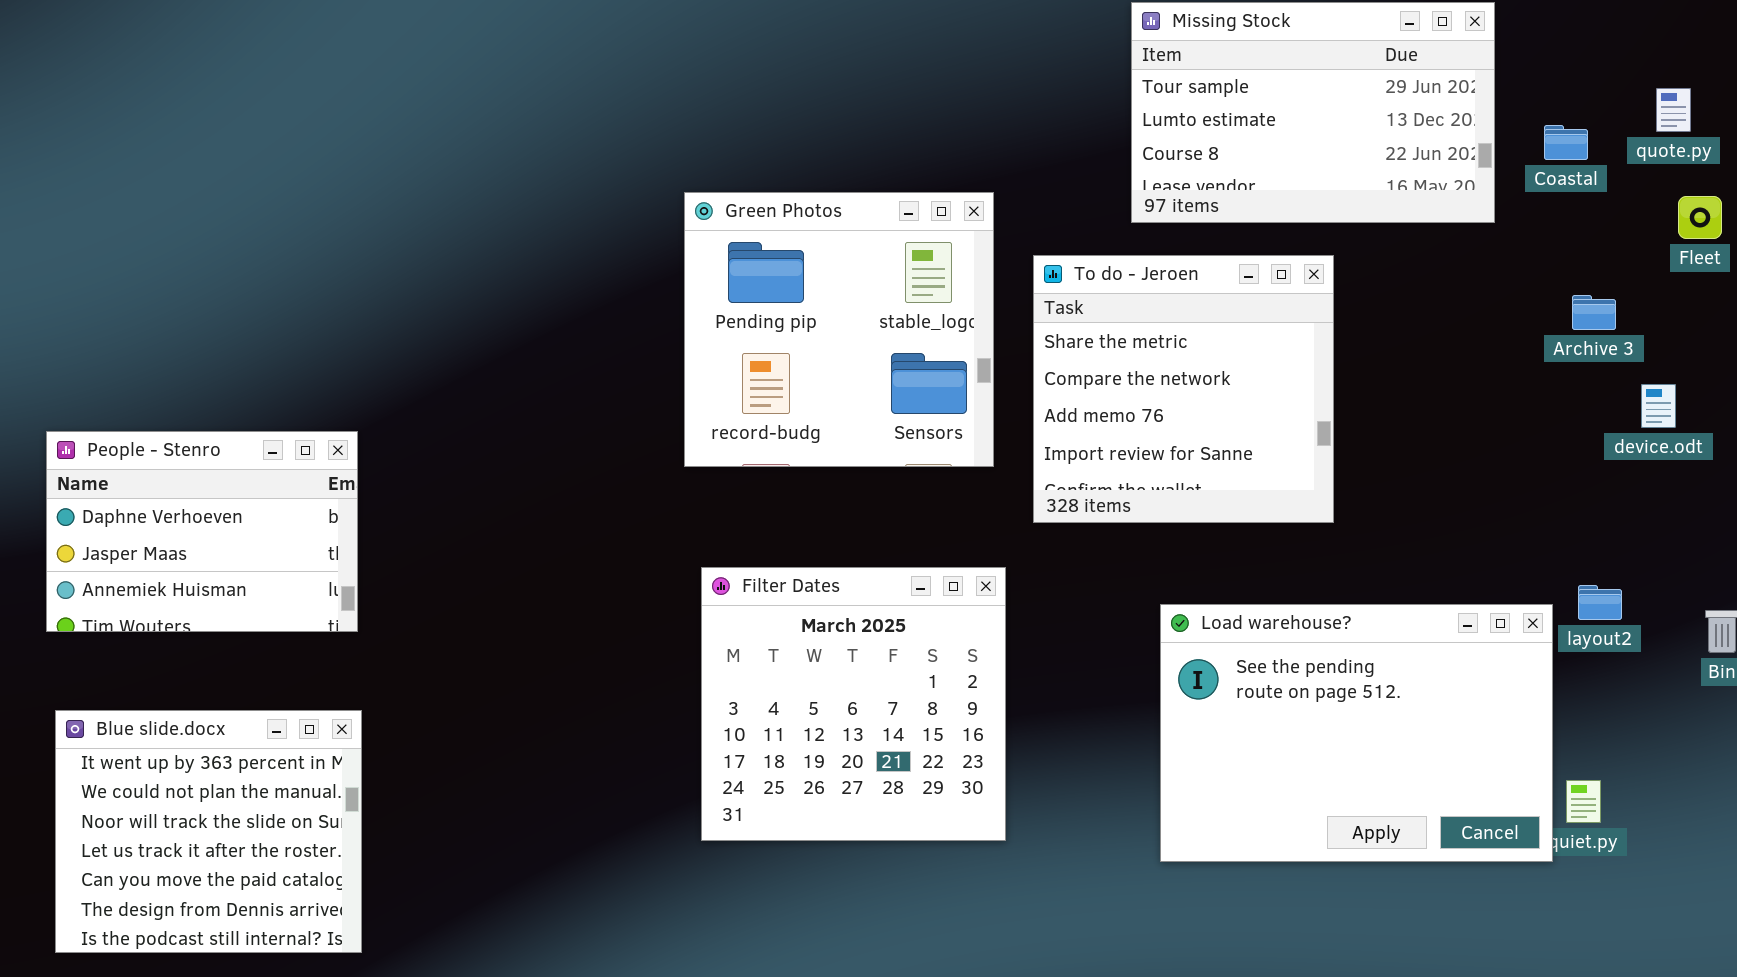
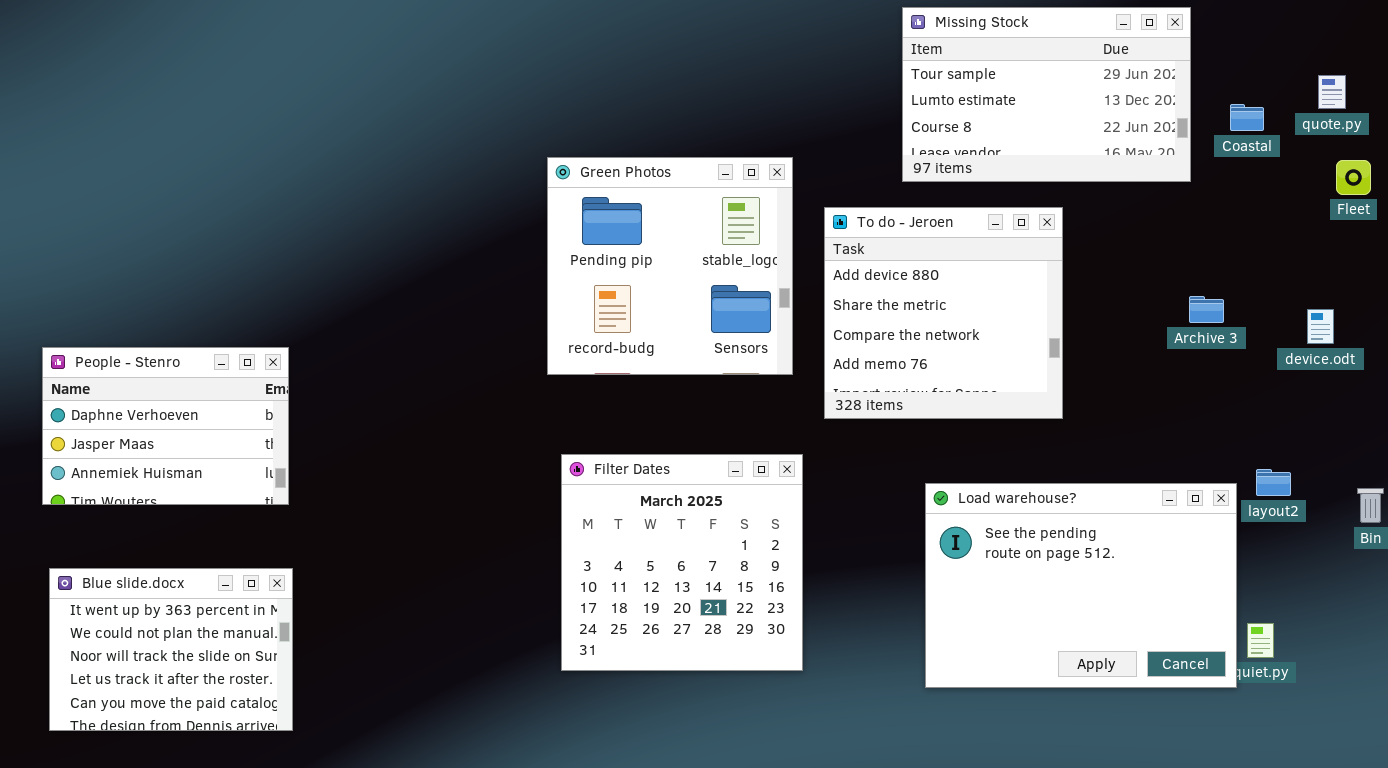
To do - Jeroen: [1033,255,1334,523] -> [824,207,1063,419], scrolled up 1 row
Archive 3: [1572,295,1616,330] -> [1189,296,1224,323], moved
Blue slide.docx: [55,710,362,953] -> [49,568,293,731], resized

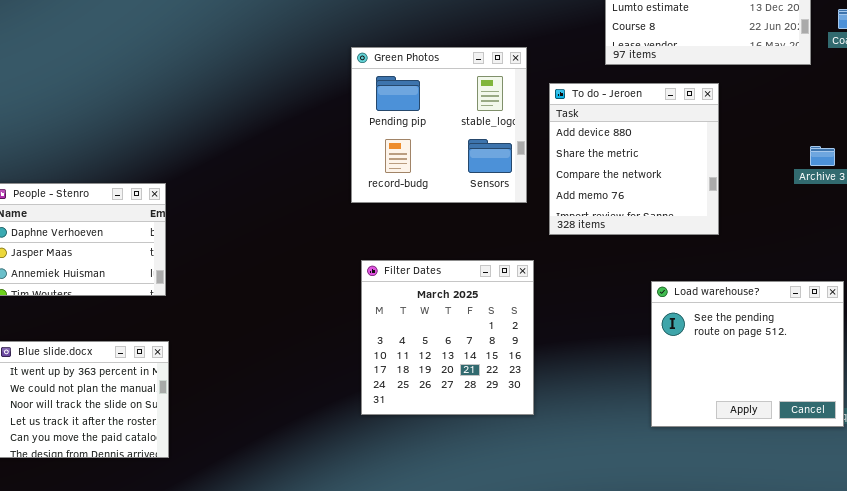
Load warehouse?: [925,483,1237,688] -> [651,281,844,427], resized

